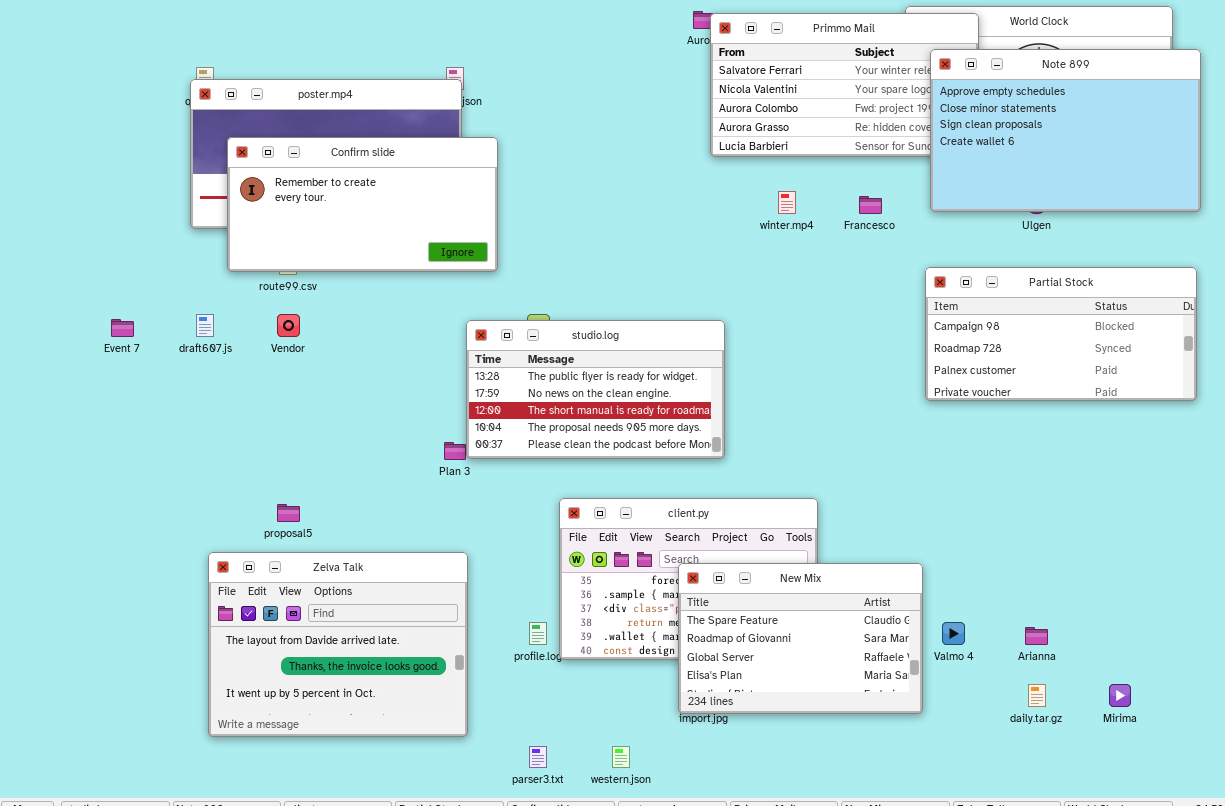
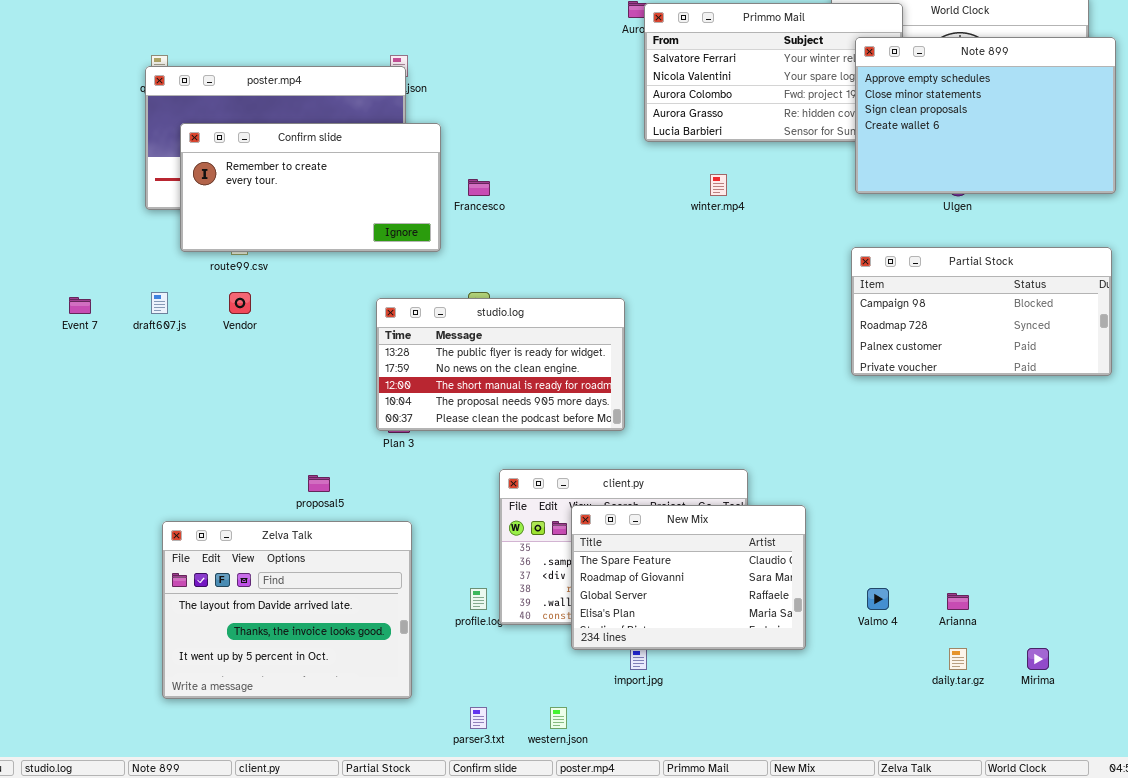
Francesco: [859,196,882,214] -> [468,179,490,196], moved
studio.log: [466,320,725,459] -> [376,298,625,431], moved
proposal5: [277,504,300,522] -> [308,475,330,492], moved
New Mix: [678,563,923,714] -> [571,505,806,650], moved

